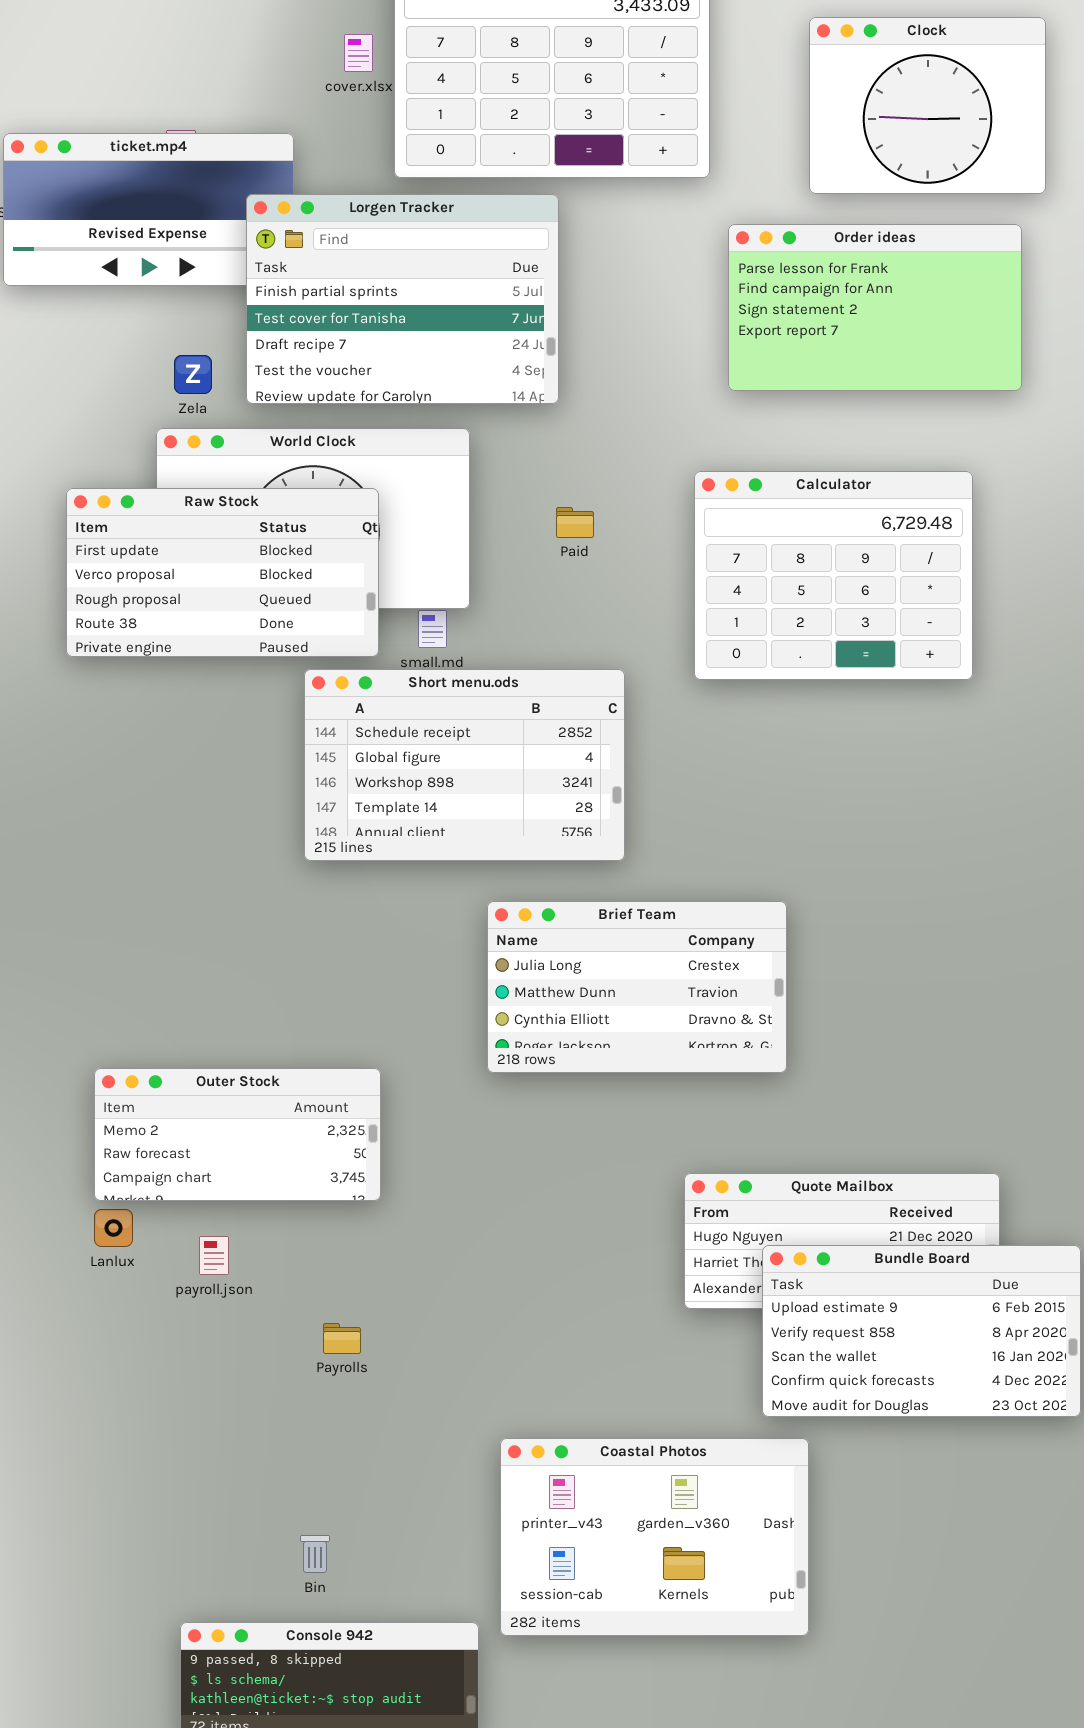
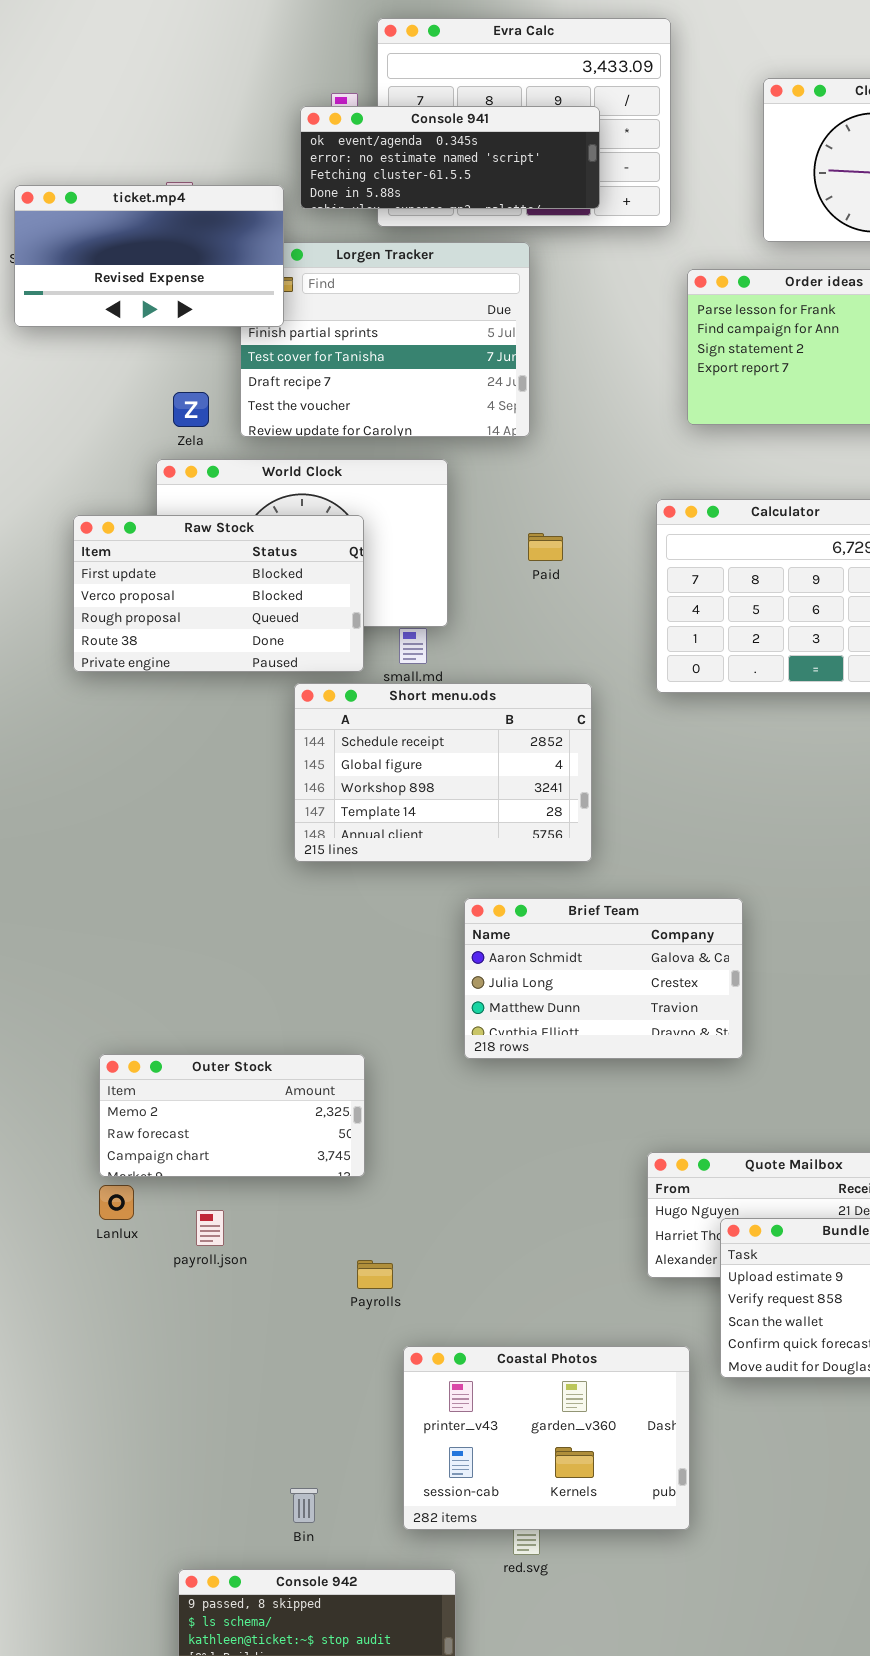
Console 941: none -> [300,106,600,209], opened
ticket.mp4: [3,133,294,286] -> [14,185,284,327], raised
Brief Team: [487,901,787,1073] -> [464,898,743,1059], scrolled up 1 row
Payrolls: [323,1323,361,1354] -> [357,1260,393,1289], moved
Coastal Photos: [500,1438,809,1636] -> [403,1346,690,1530], moved

